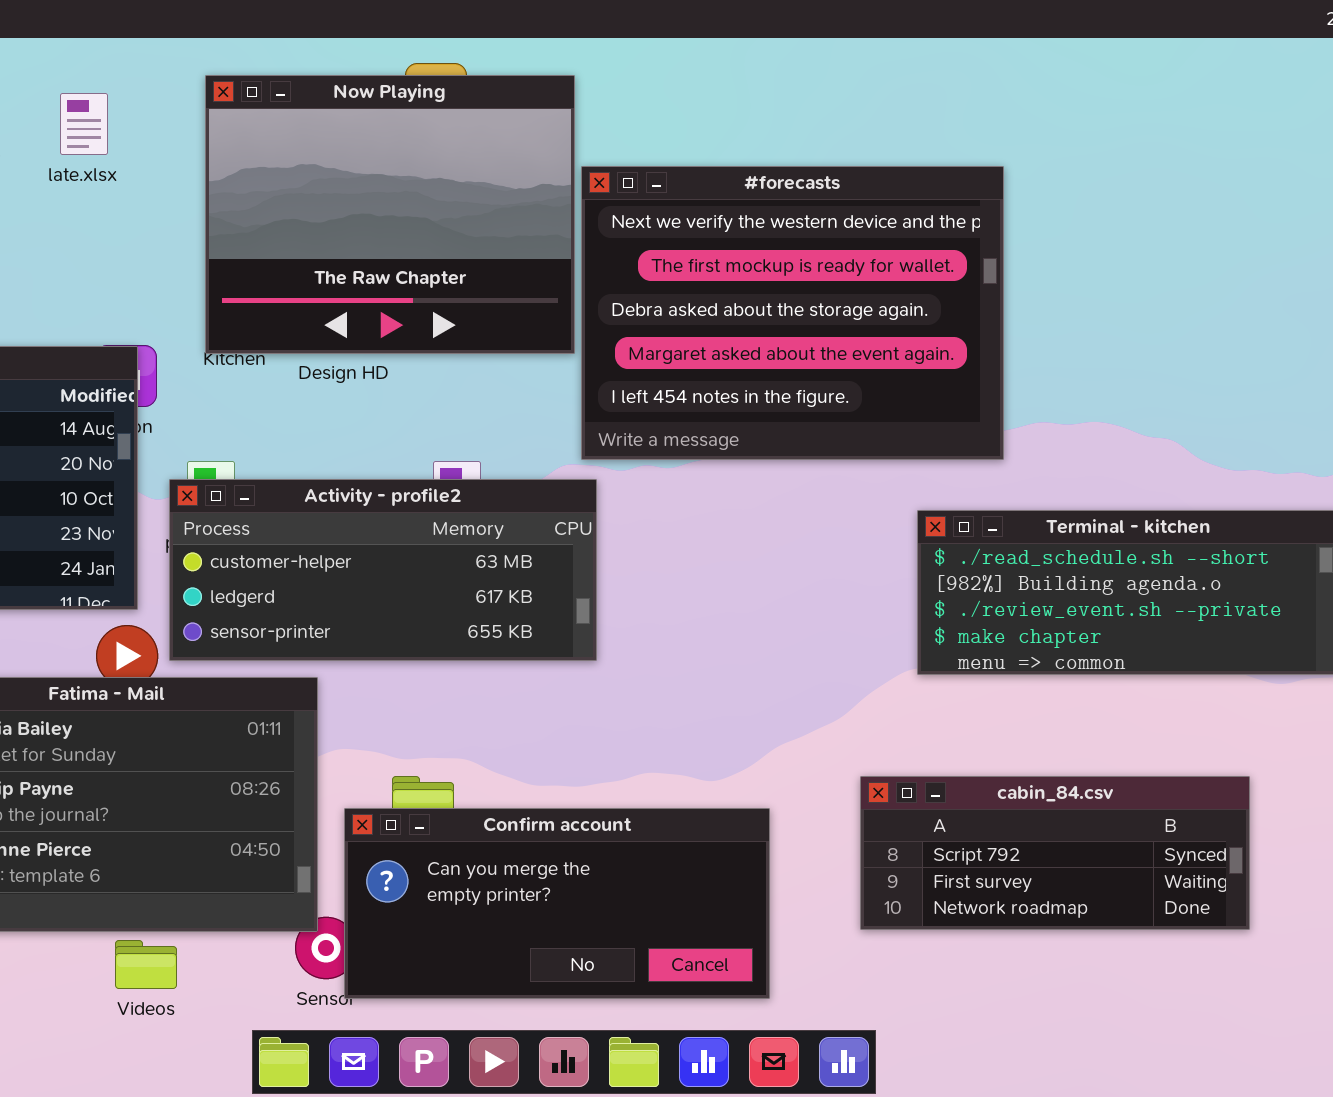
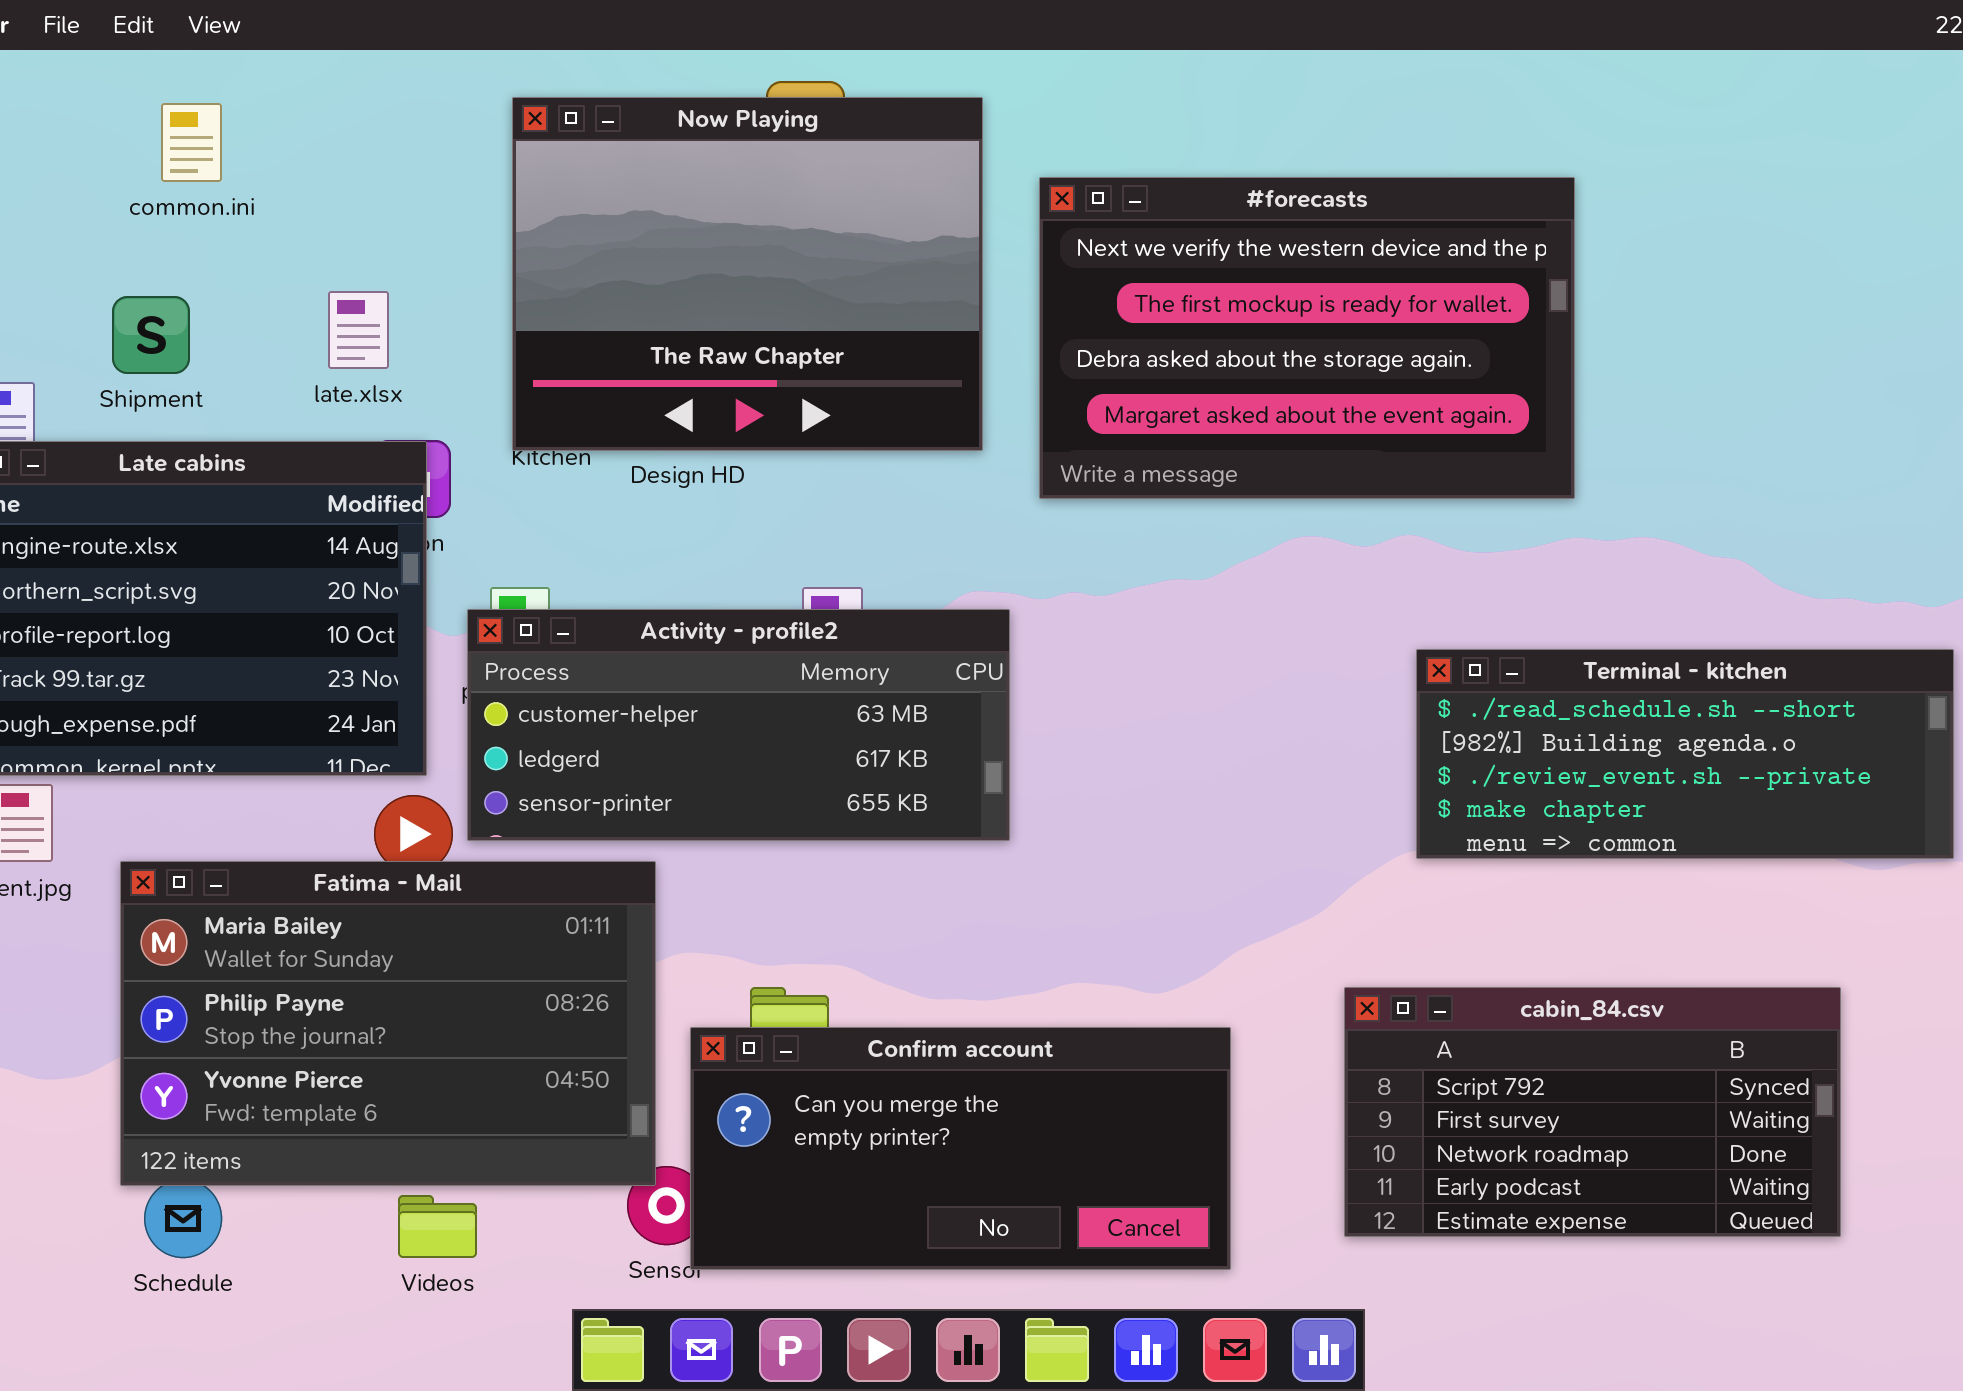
late.xlsx: [60,93,108,155] -> [328,291,389,369], moved
#forecasts: [581,166,1004,460] -> [1039,177,1575,499], moved, resized
cabin_84.csv: [860,776,1250,930] -> [1344,987,1841,1237], resized

